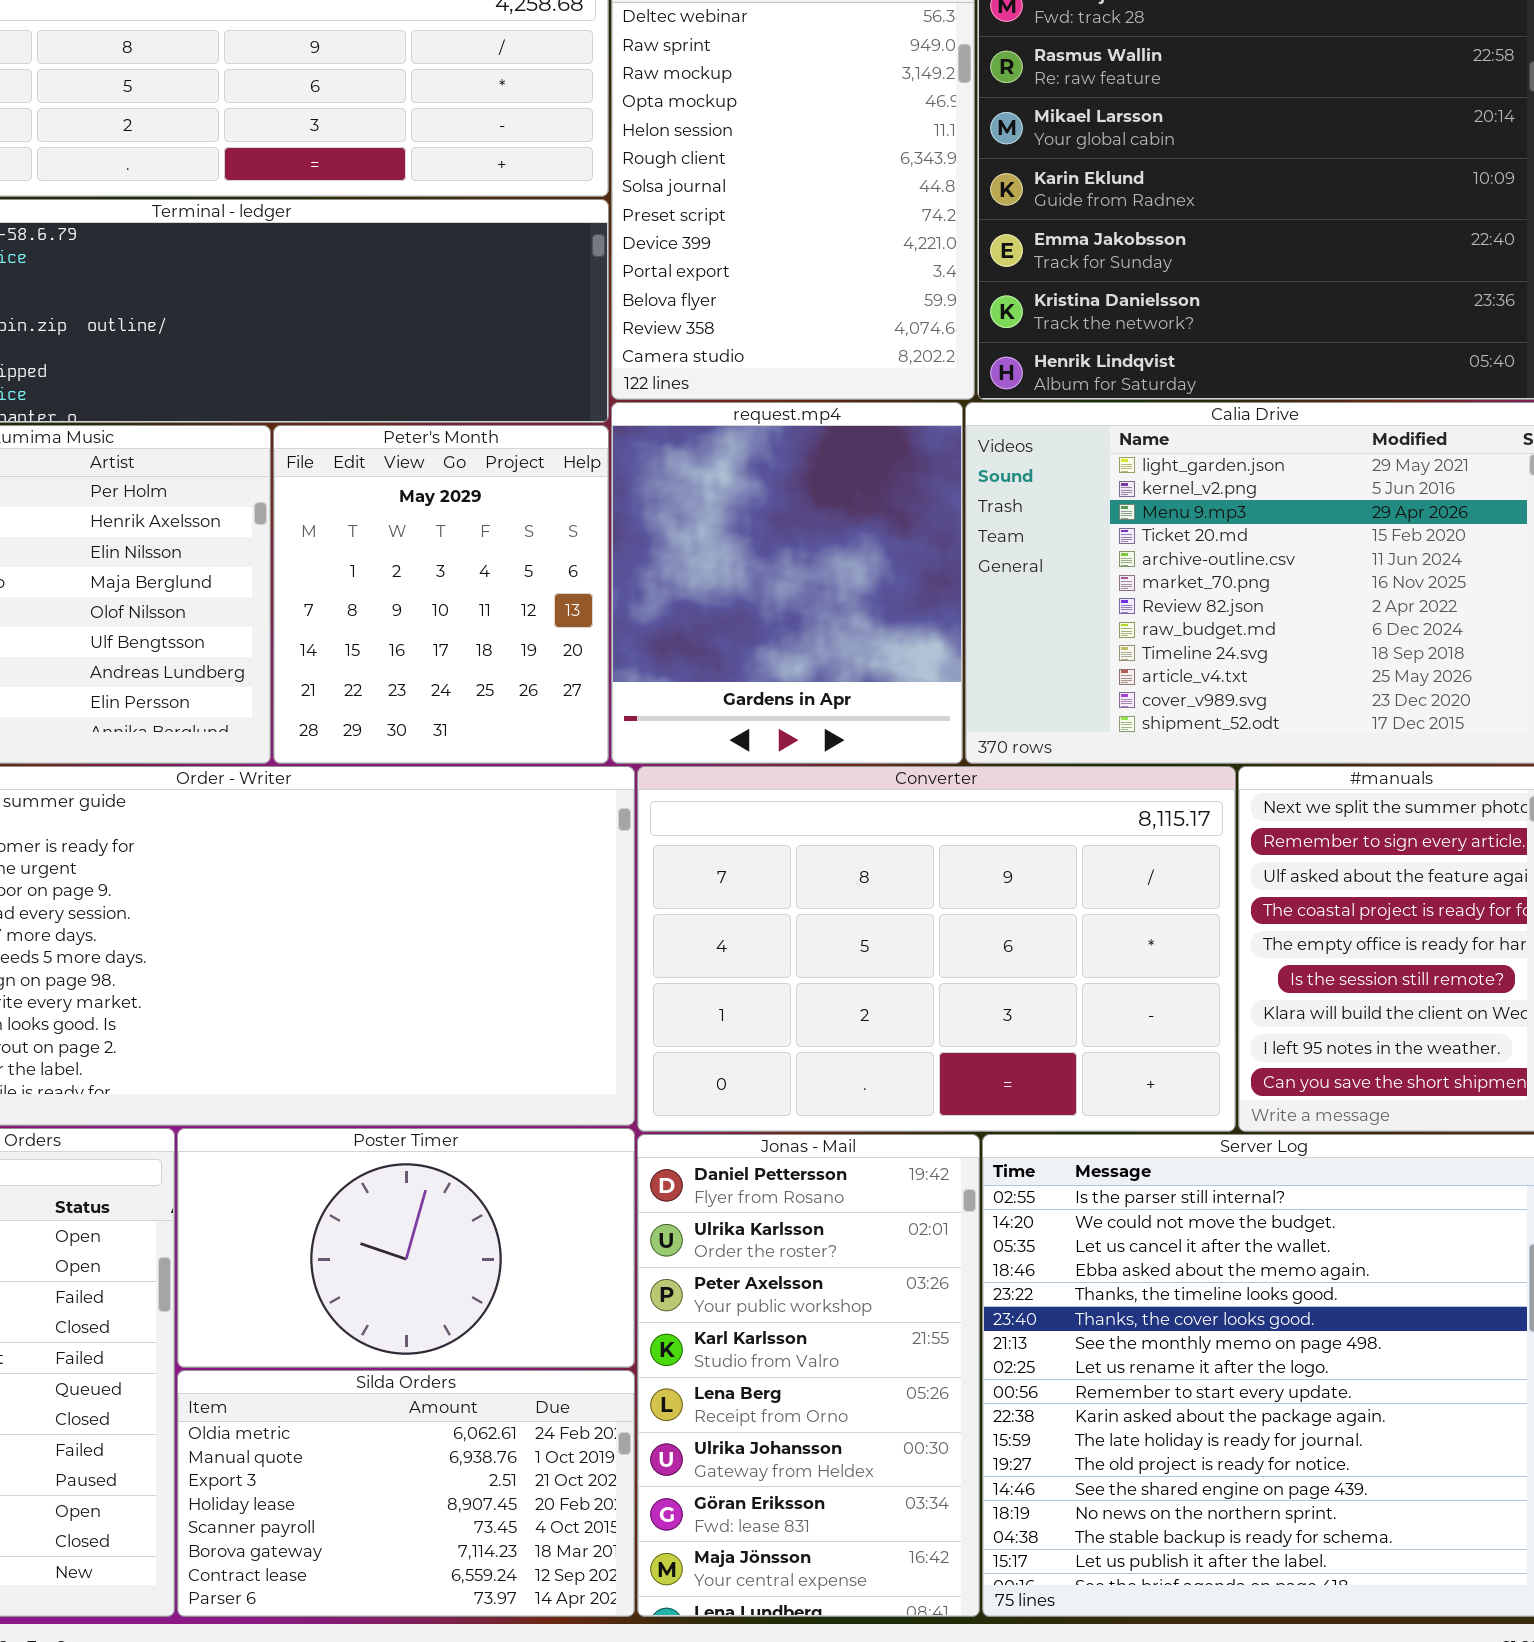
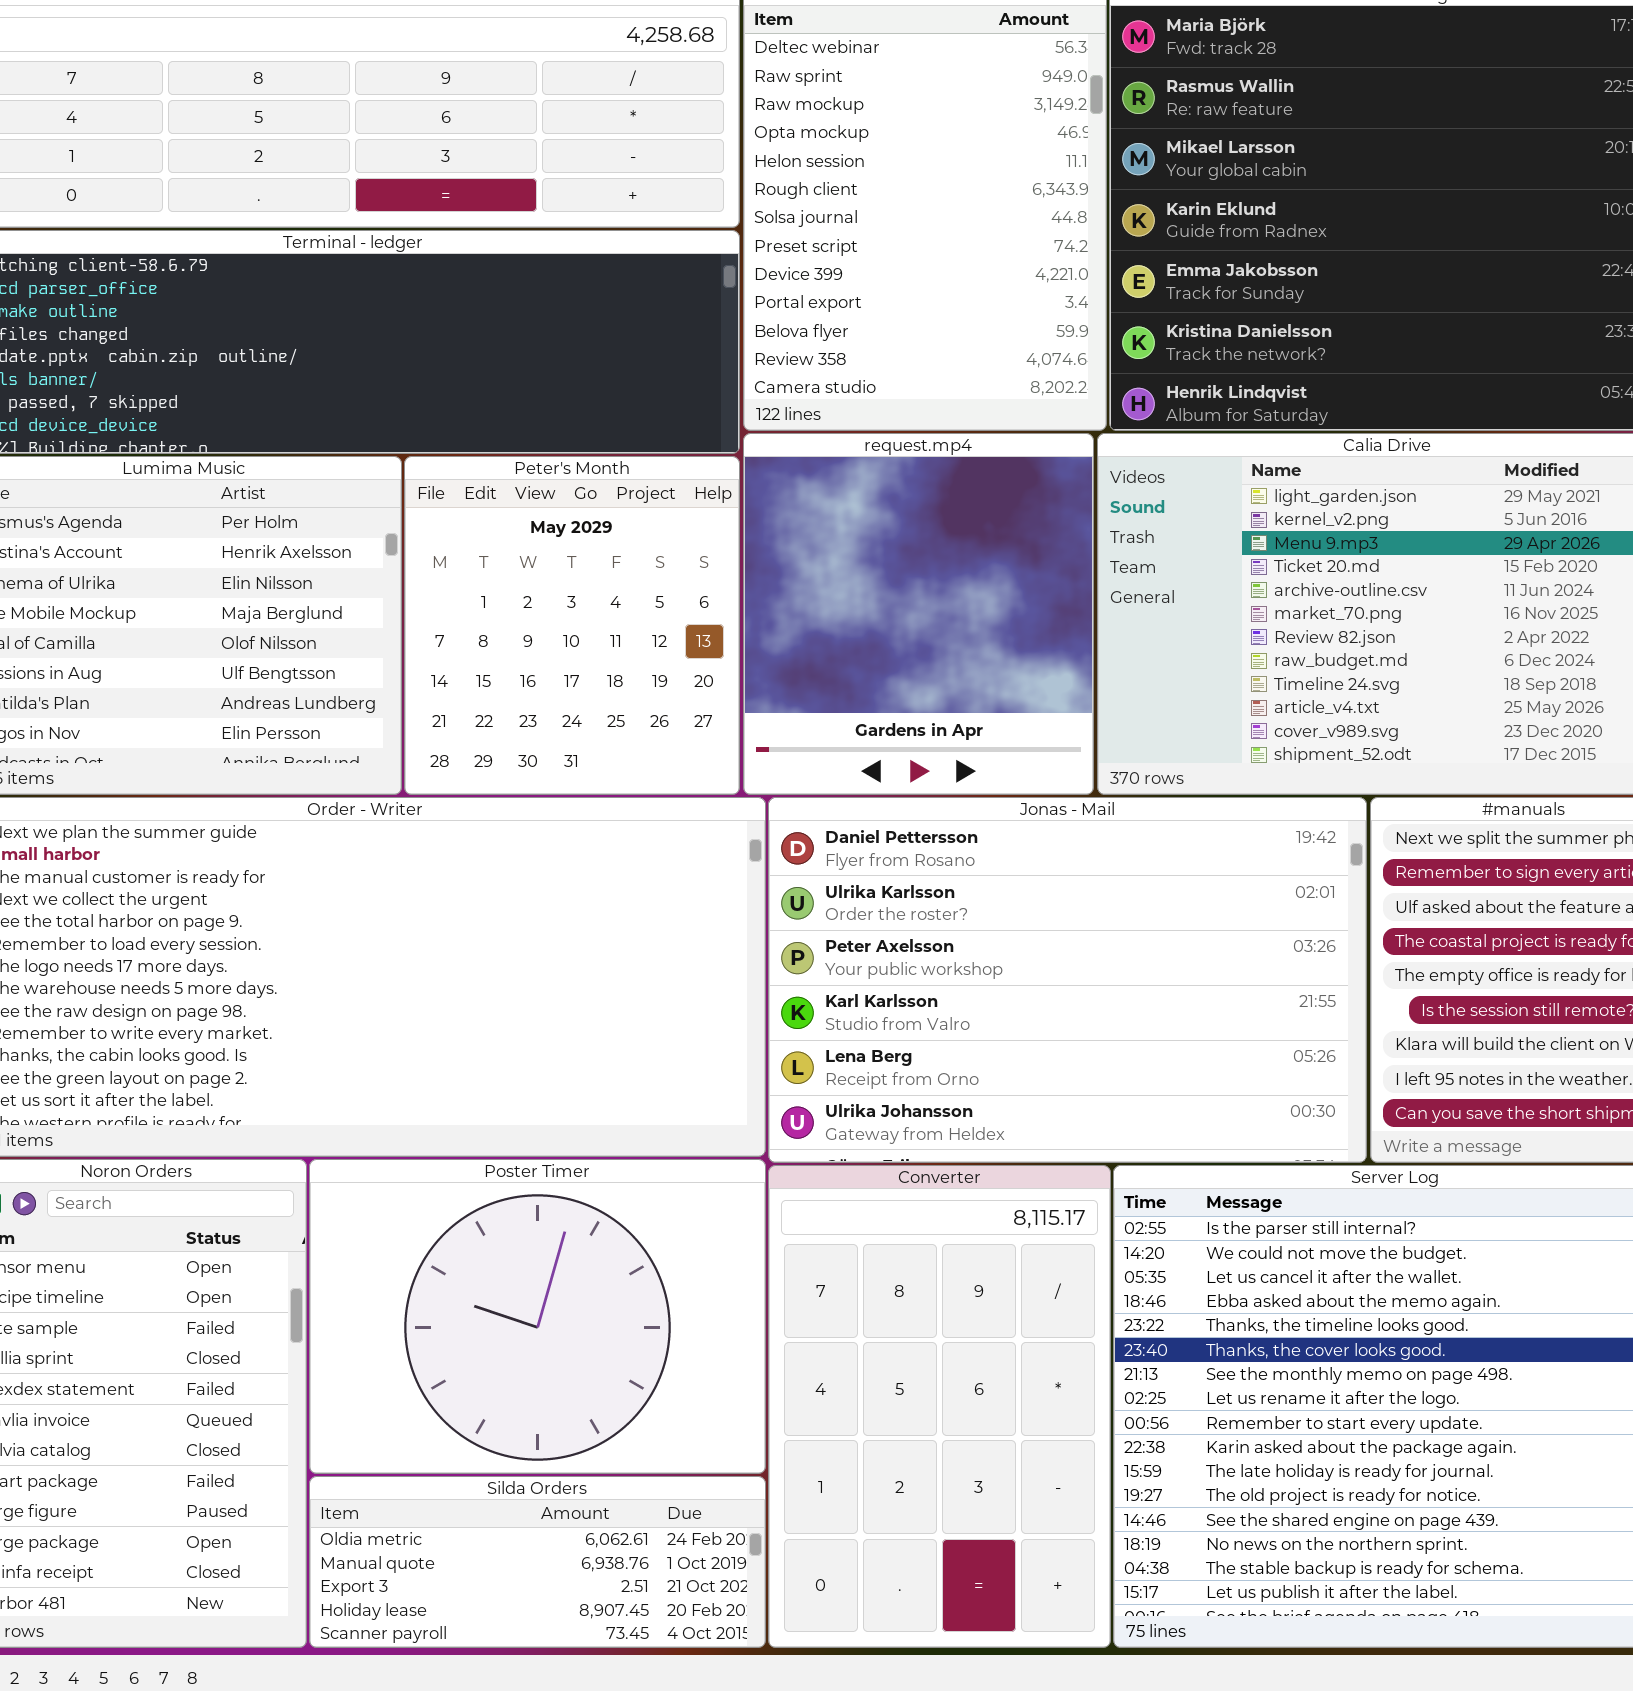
Converter: [637,766,1236,1132] -> [768,1165,1111,1648], moved, resized
Poster Timer: [177,1128,635,1368] -> [309,1159,766,1474], resized
Jonas - Mail: [637,1134,980,1617] -> [768,797,1367,1163], moved, resized
Silda Orders: [177,1370,635,1617] -> [309,1476,766,1648], resized

